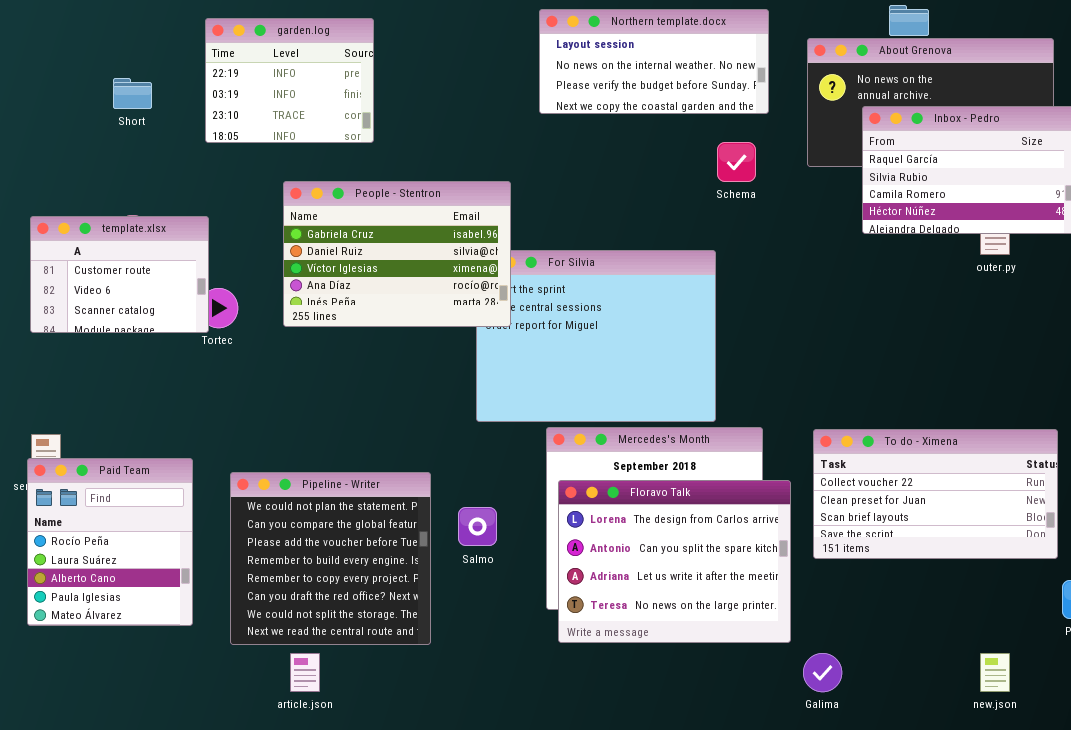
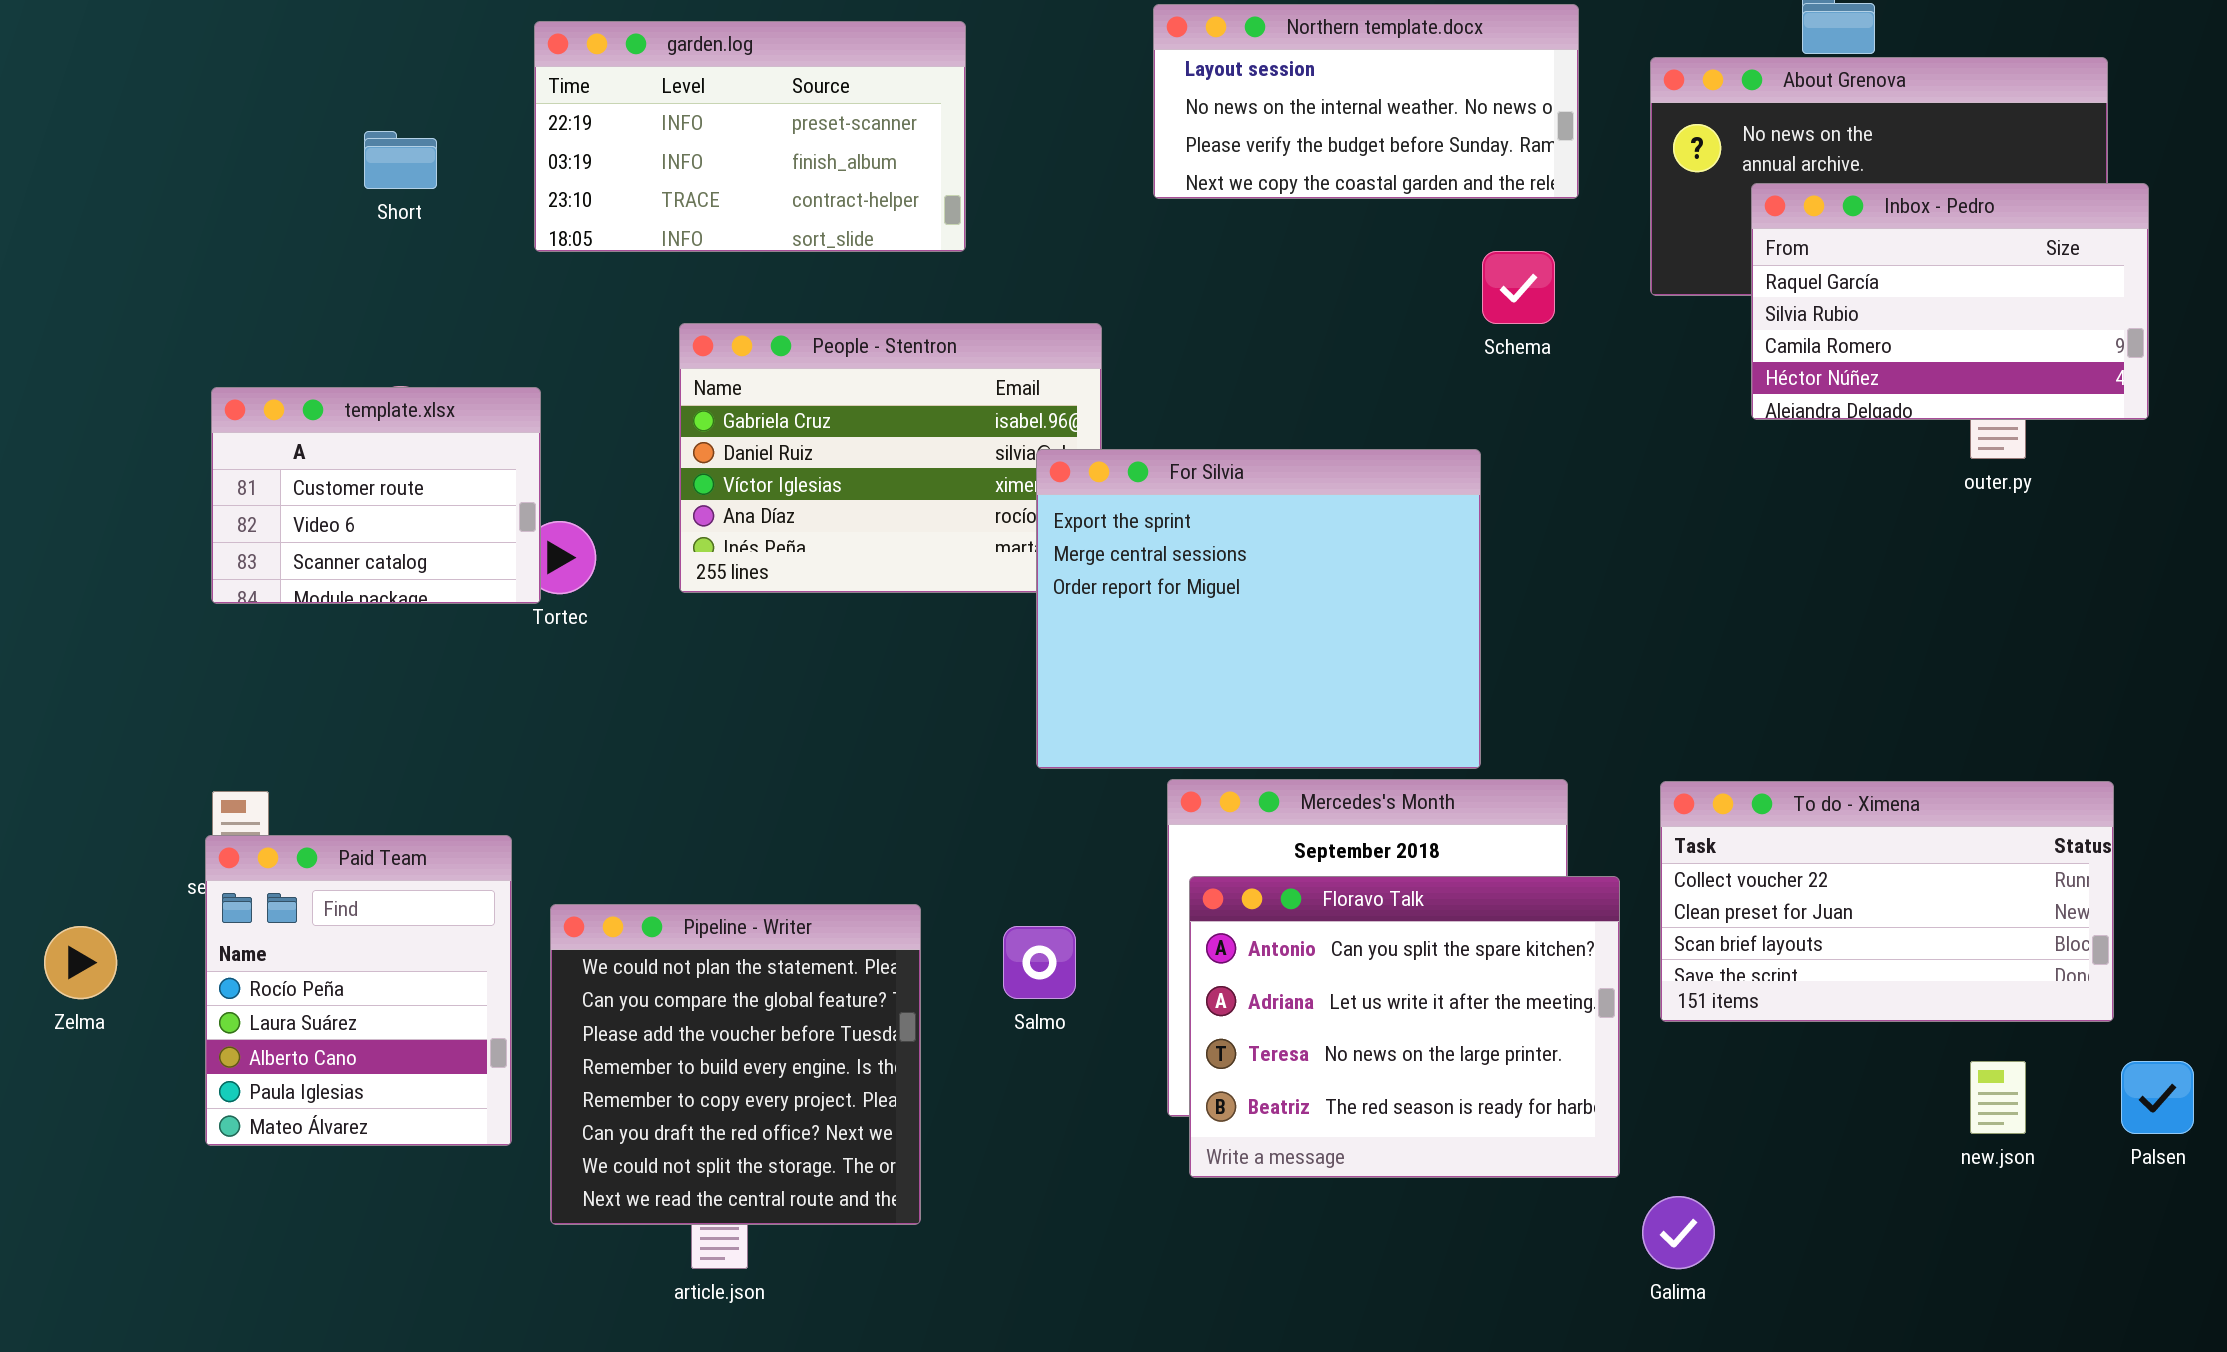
garden.log: [205,18,374,143] -> [534,21,966,252], resized
For Silvia: [476,250,716,422] -> [1036,449,1481,769], raised
Pipeline - Writer: [230,472,431,645] -> [550,904,921,1225], moved
Floravo Talk: [558,480,791,643] -> [1189,876,1620,1178], scrolled down 1 row
new.json: [980,653,1010,692] -> [1970,1061,2026,1134], moved

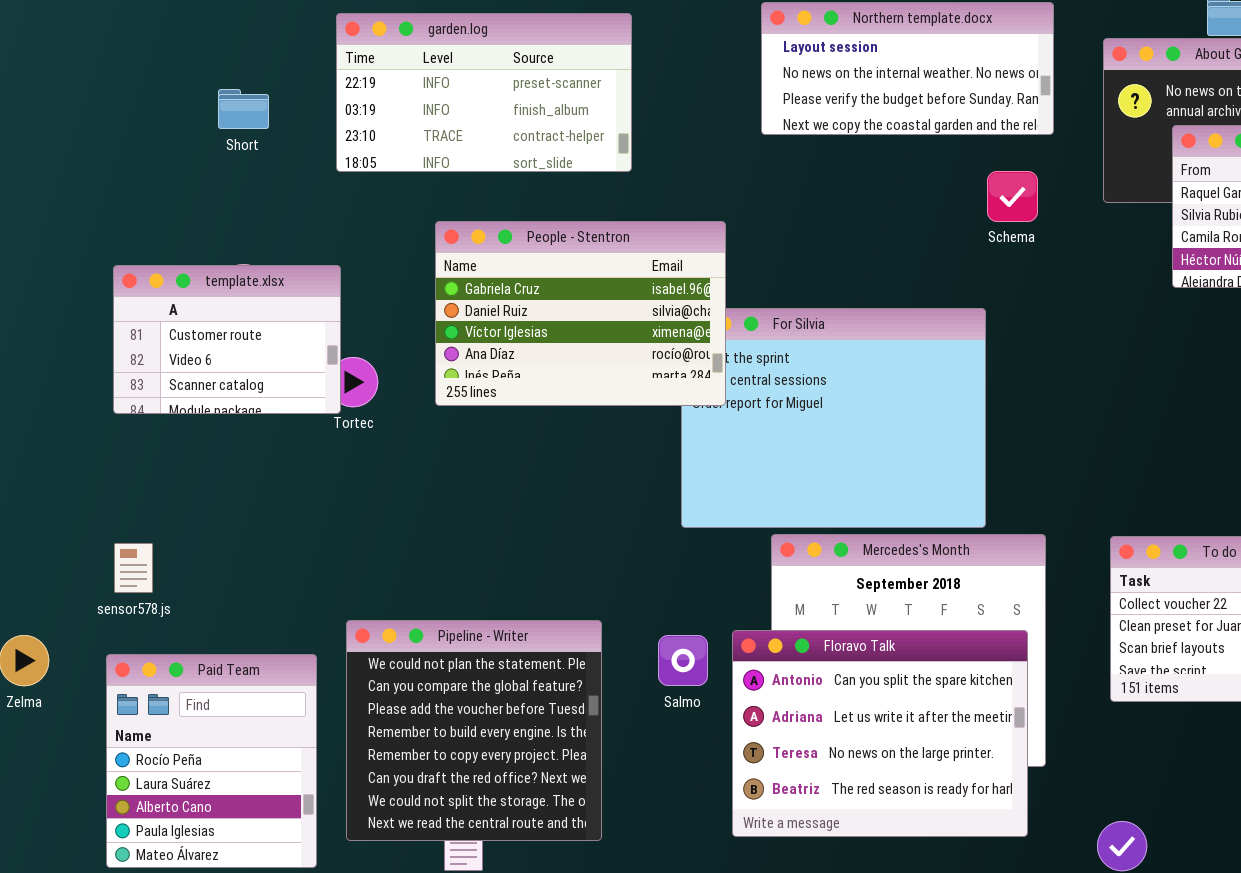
People - Stentron: [679,323,1102,593] -> [435,221,726,406], raised
Paid Team: [205,835,512,1146] -> [106,654,317,868], moved
Floravo Talk: [1189,876,1620,1178] -> [732,630,1028,837], moved

